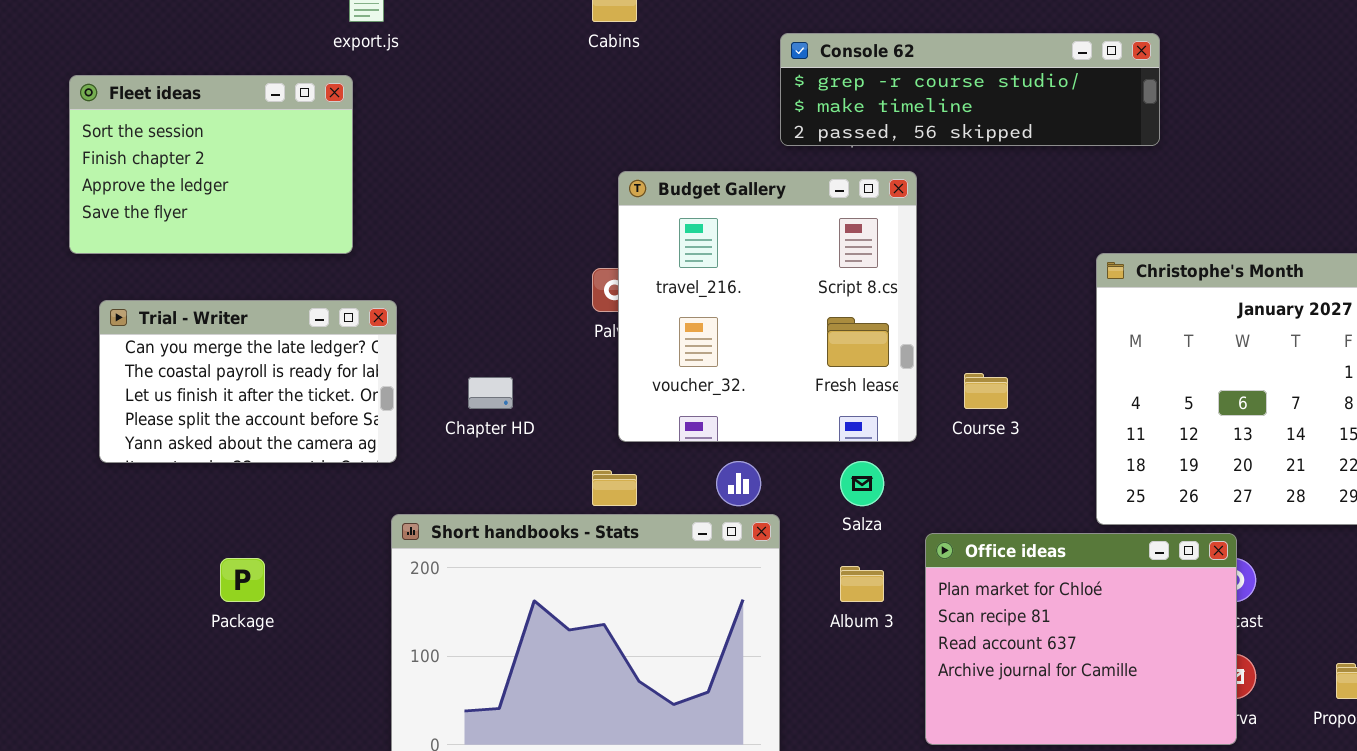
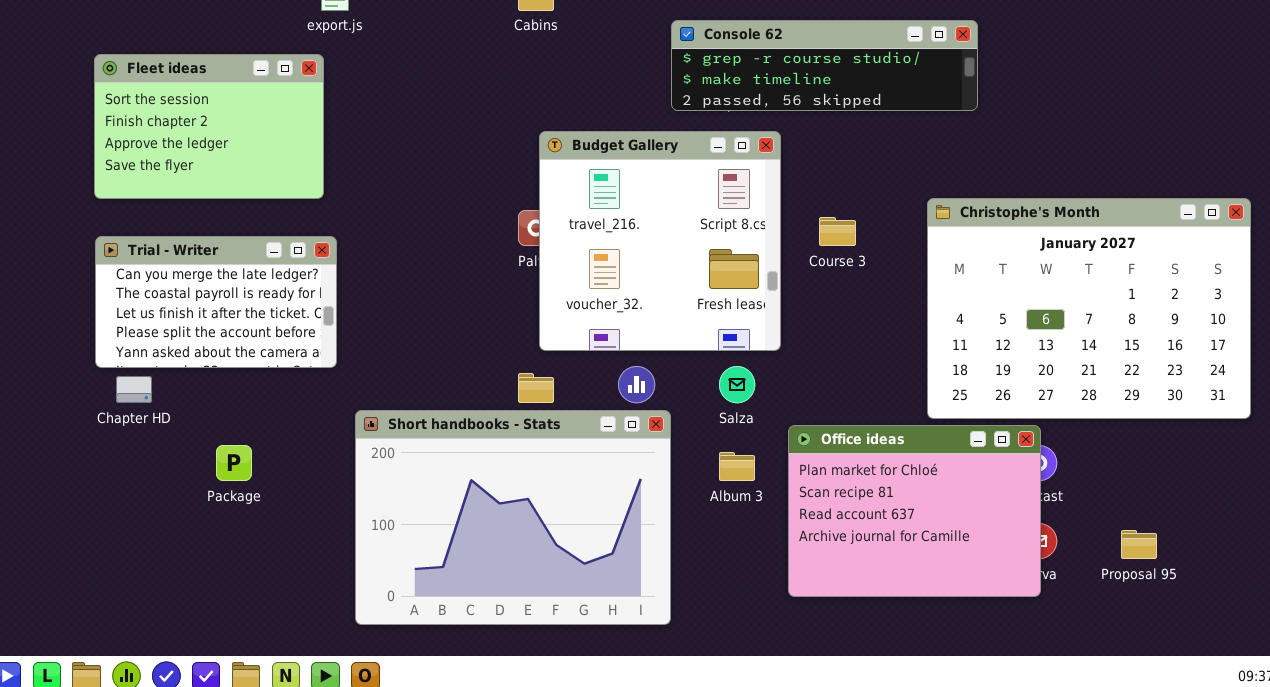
Trial - Writer: [99,300,397,463] -> [95,236,337,368], moved
Course 3: [964,373,1008,409] -> [819,217,856,246], moved
Chapter HD: [468,377,513,409] -> [116,376,152,403], moved

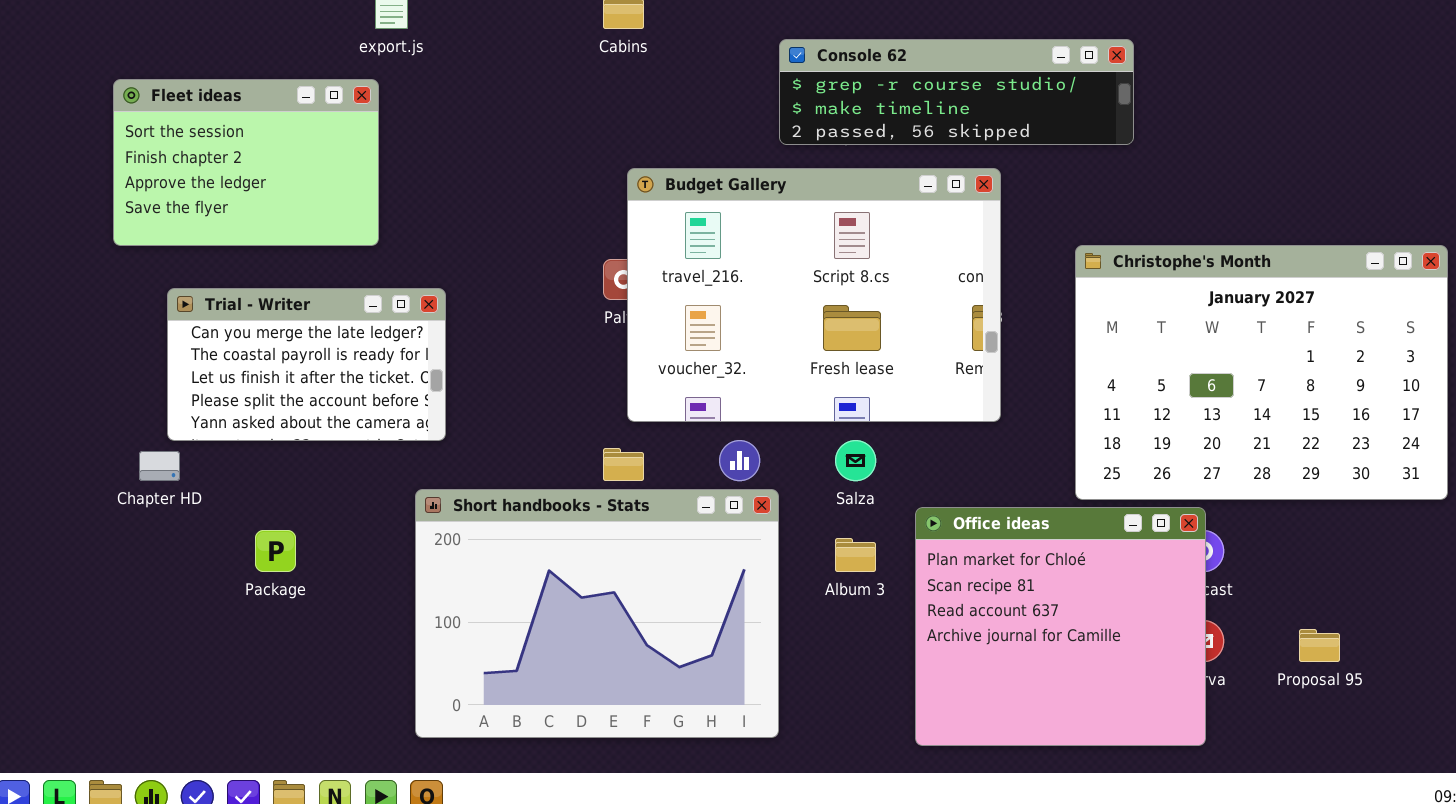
Budget Gallery: [539,131,781,351] -> [627,168,1001,422], resized
Trial - Writer: [95,236,337,368] -> [167,288,446,441], moved
Office ideas: [788,425,1041,597] -> [915,507,1206,746], resized

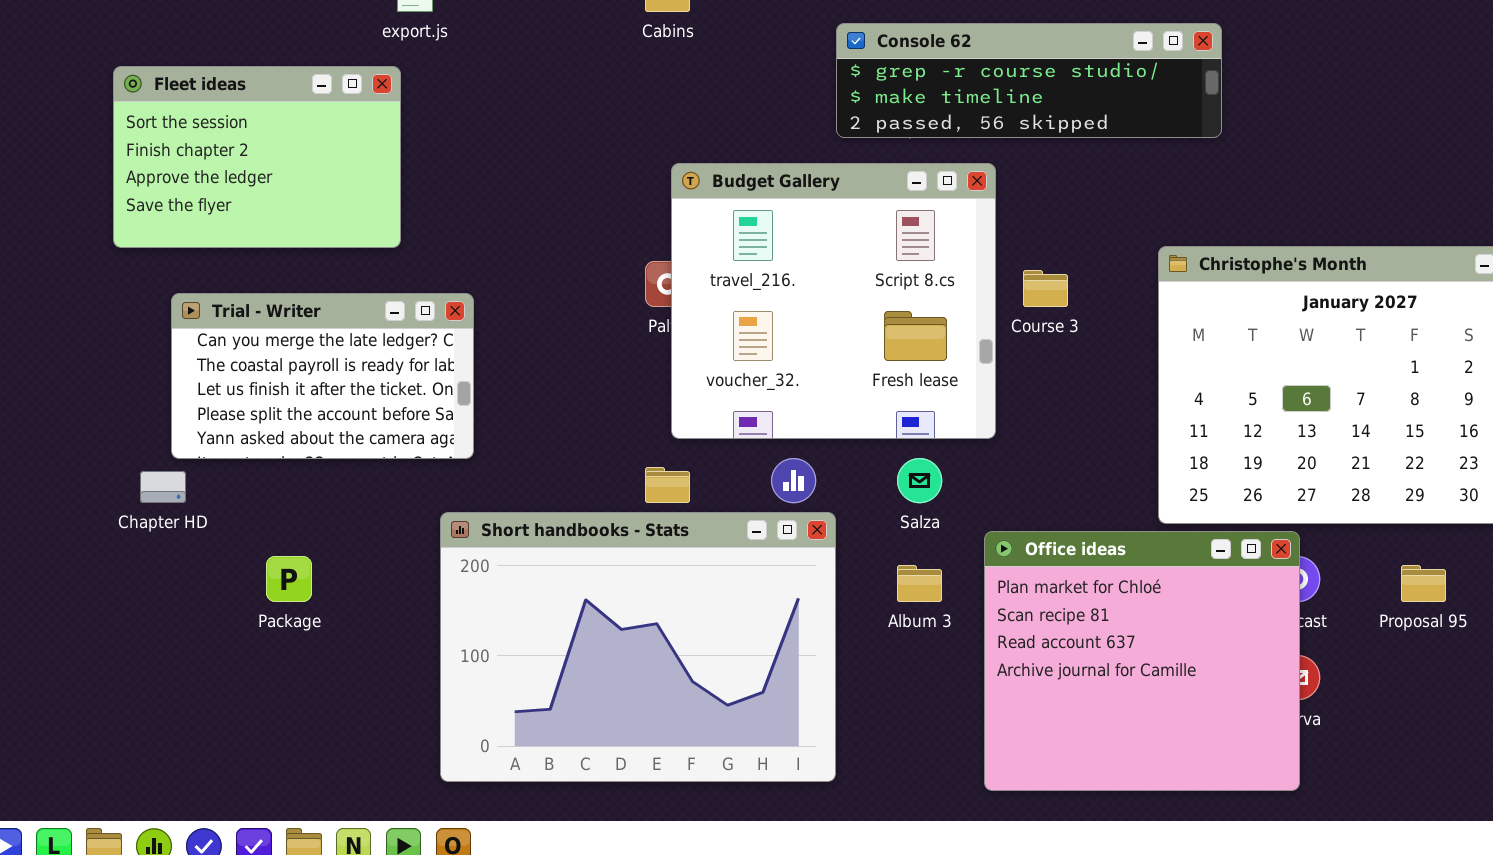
Budget Gallery: [627,168,1001,422] -> [671,163,996,439], resized
Proposal 95: [1299,629,1340,662] -> [1401,565,1446,602], moved

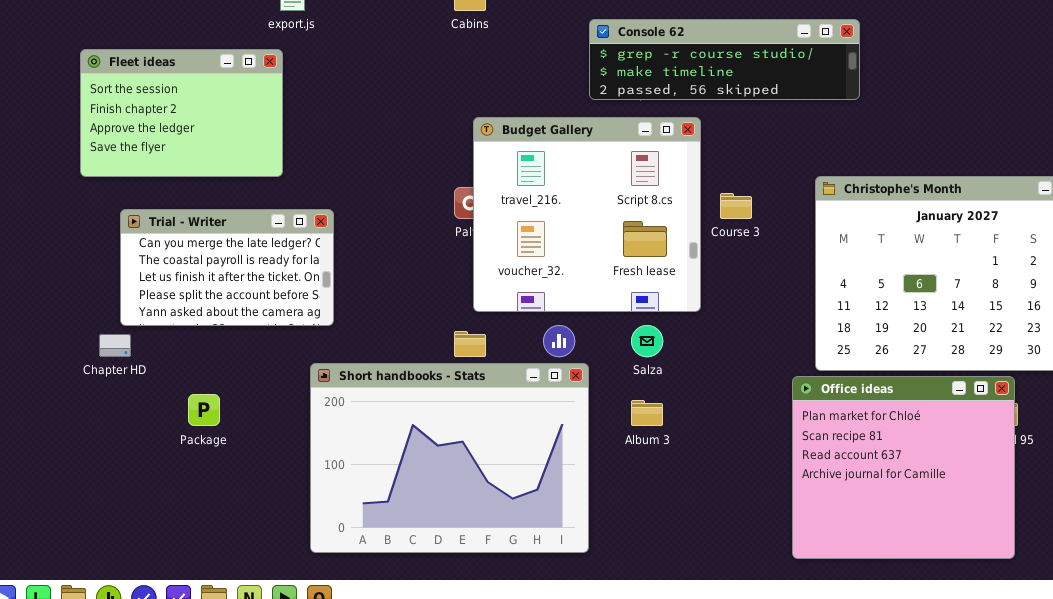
Office ideas: [984,531,1300,791] -> [792,376,1015,559], moved

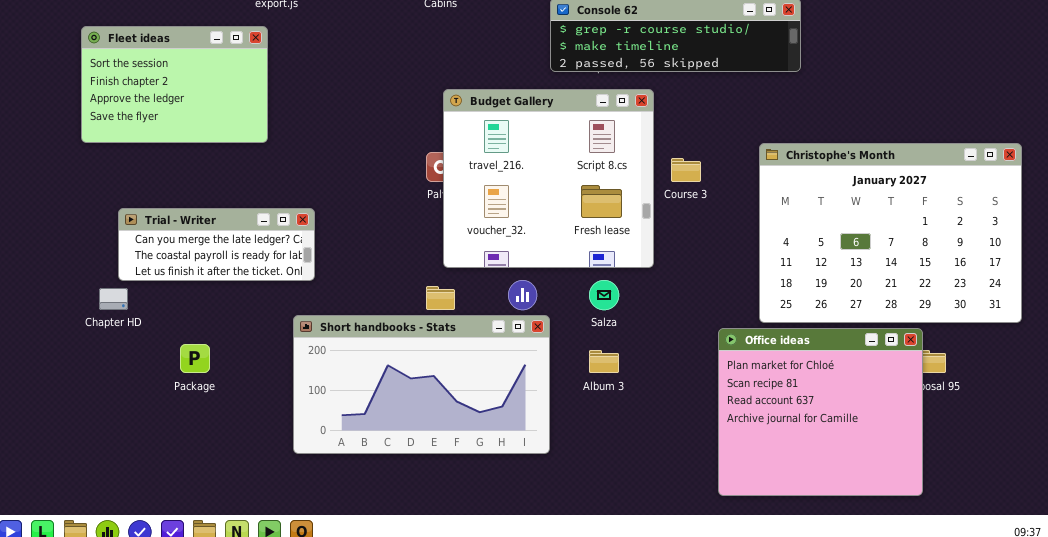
Trial - Writer: [120,209,334,326] -> [118,208,315,281], resized
Short handbooks - Stats: [310,363,589,553] -> [293,315,550,454], resized
Office ideas: [792,376,1015,559] -> [718,328,923,496], moved

